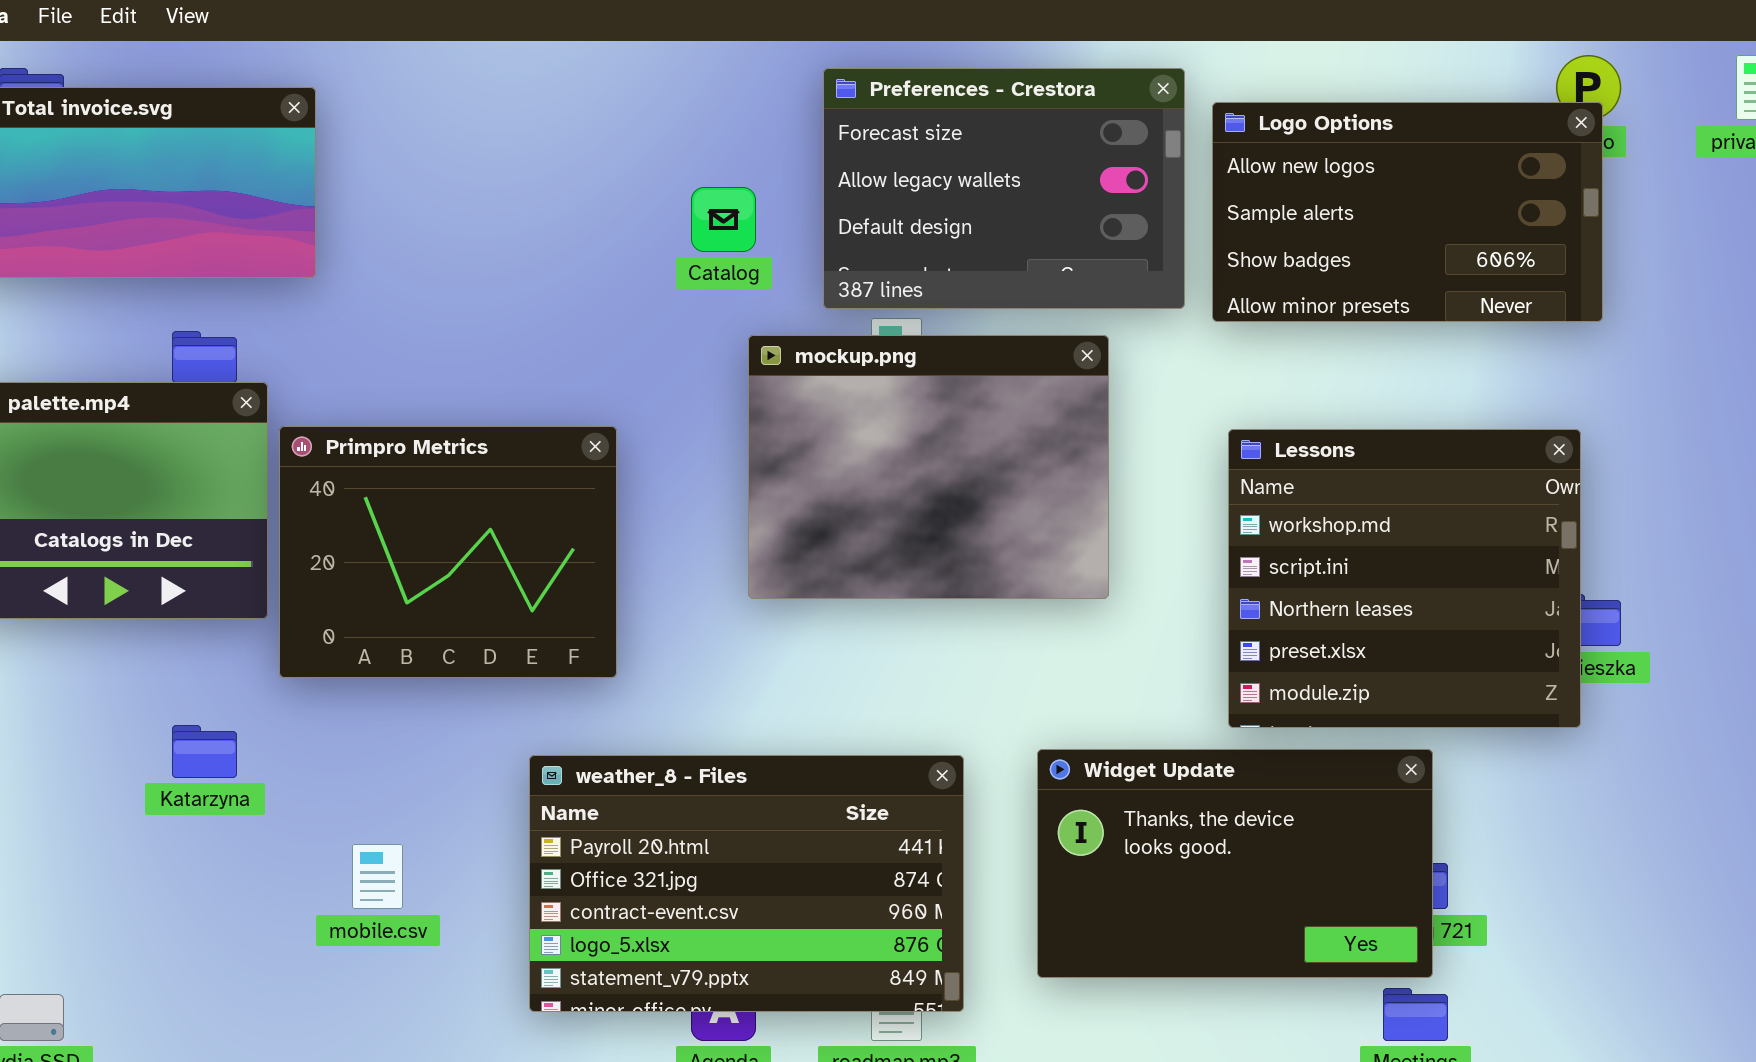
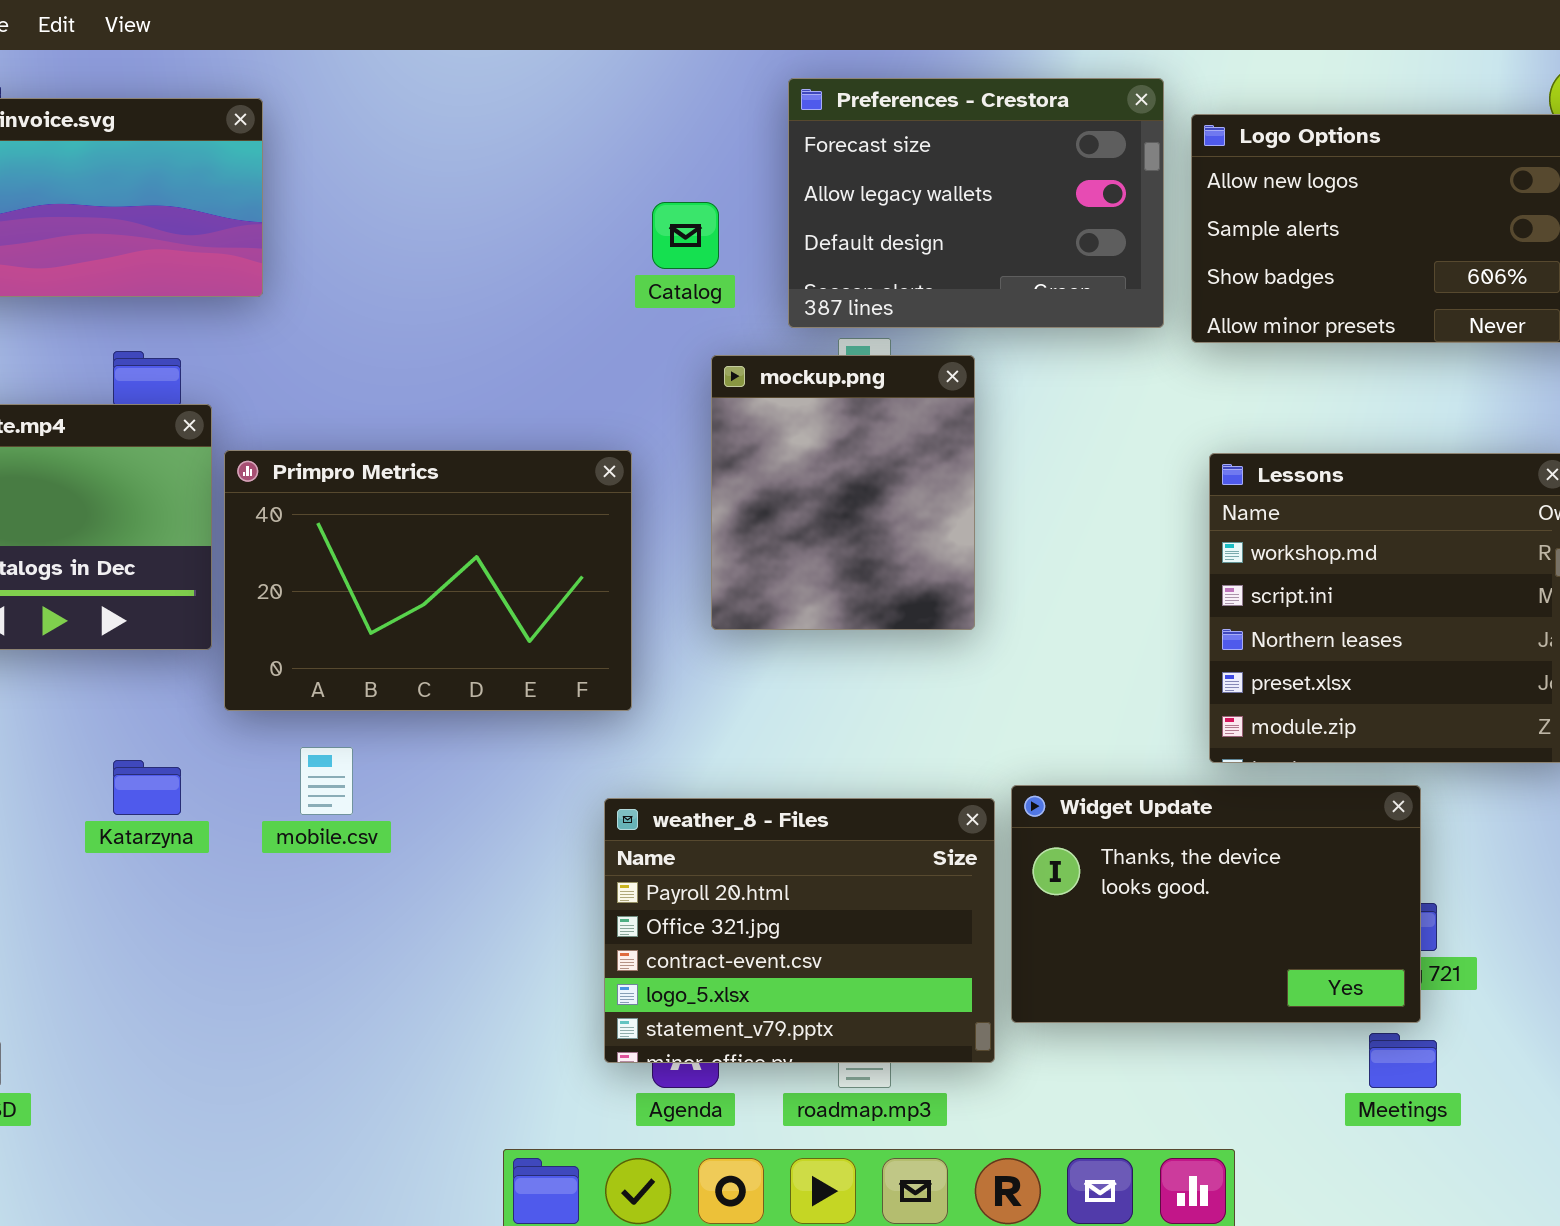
mockup.png: [748,335,1109,599] -> [711,355,975,630], resized
Primpro Metrics: [279,426,617,678] -> [224,450,632,711], resized
weather_8 - Files: [529,755,964,1012] -> [604,798,995,1063], moved, resized
mobile.csv: [352,844,403,909] -> [300,747,353,815], moved

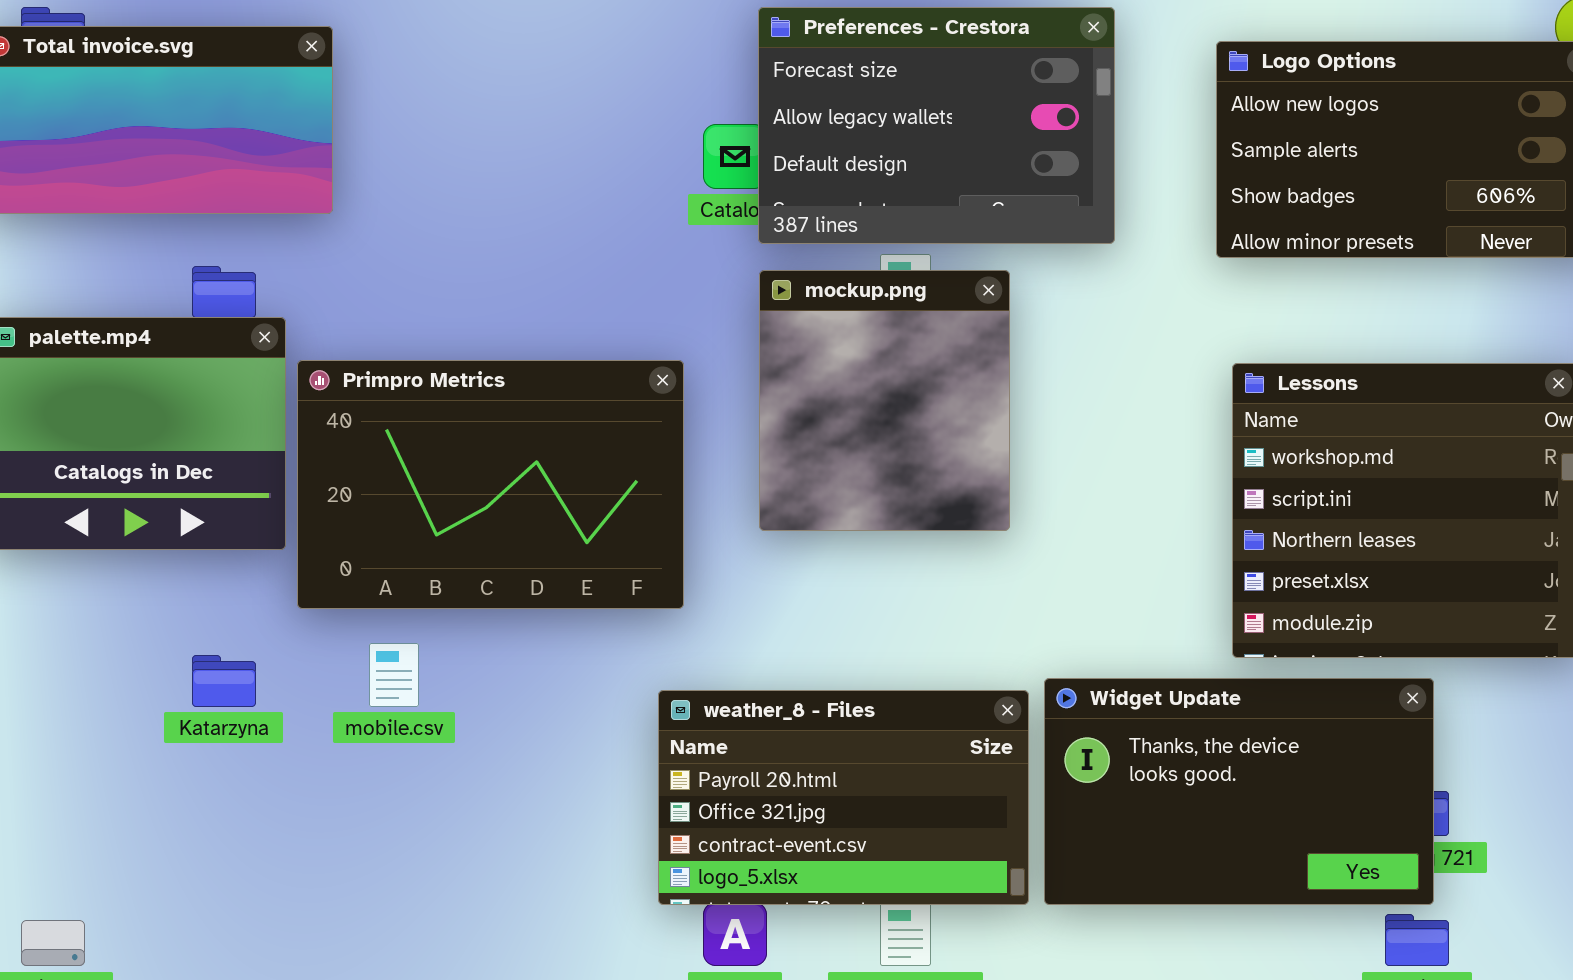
Preferences - Crestora: [788,78,1164,328] -> [758,7,1115,244], moved
weather_8 - Files: [604,798,995,1063] -> [658,690,1029,905], resized

